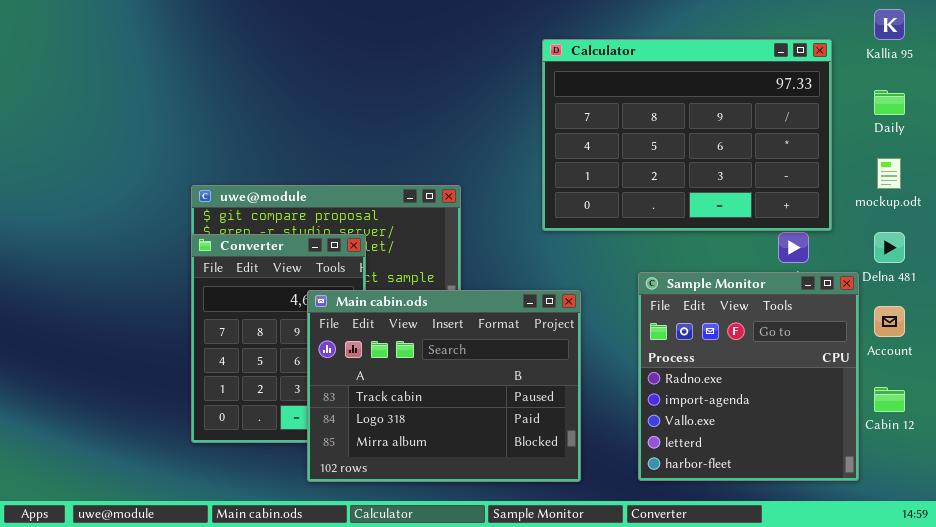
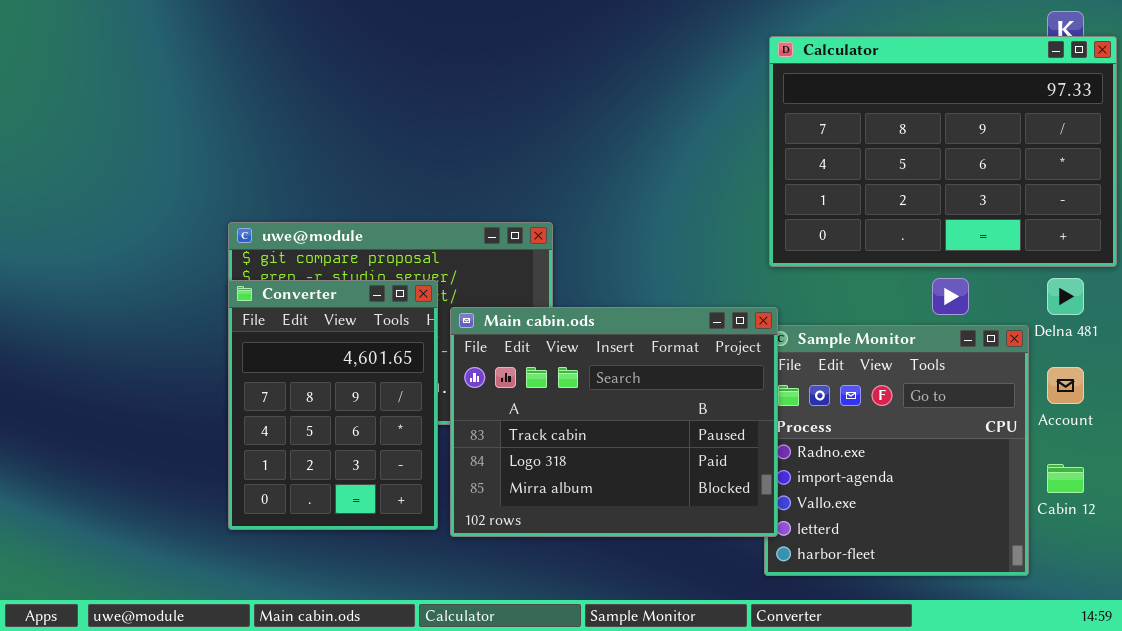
Calculator: [542,39,832,231] -> [769,36,1117,267], moved
Main cabin.ods: [307,290,581,482] -> [450,307,778,537], moved

